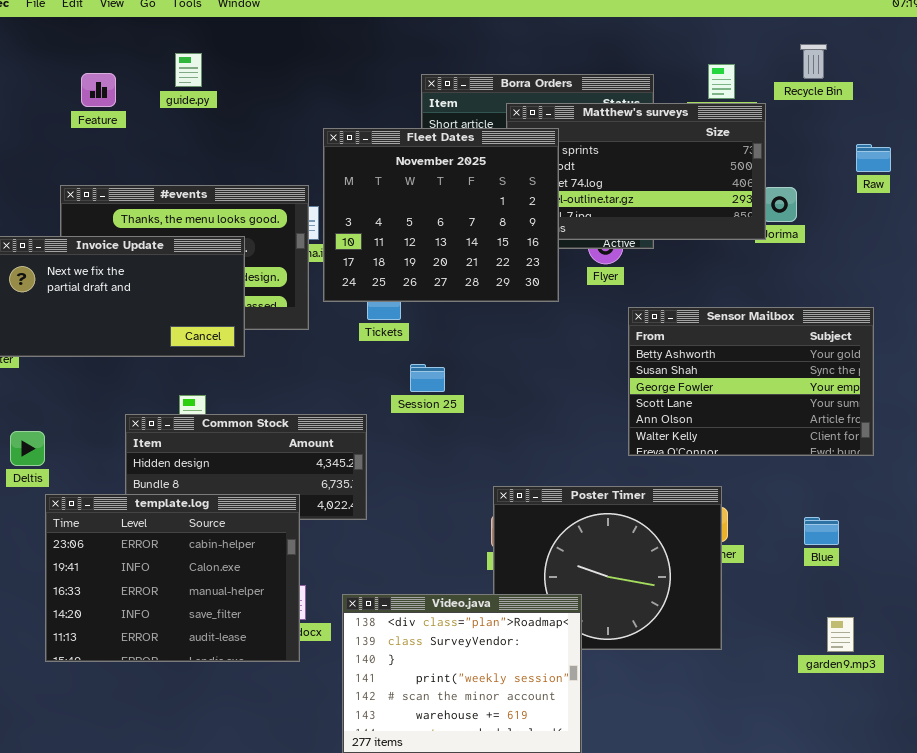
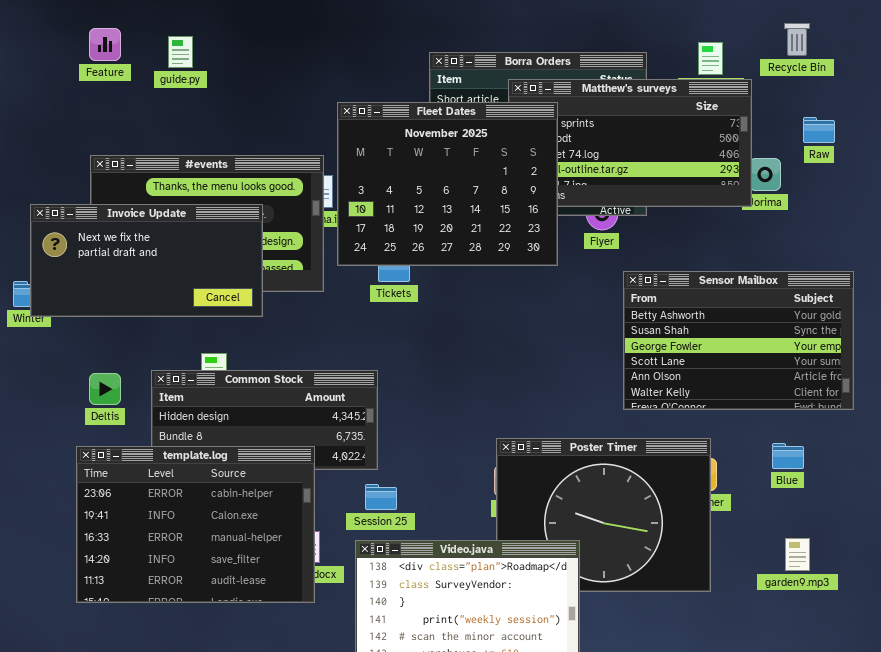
guide.py: [175,53,202,87] -> [168,36,193,68], moved
Feature: [81,73,116,107] -> [89,28,121,61], moved
Raw: [856,144,891,172] -> [803,117,835,143], moved
Session 25: [410,364,445,392] -> [365,484,397,510], moved
Deltis: [10,431,45,466] -> [89,373,121,405], moved
Blue: [804,517,839,545] -> [772,443,804,469], moved
garden9.mp3: [827,617,854,652] -> [785,538,810,571], moved

